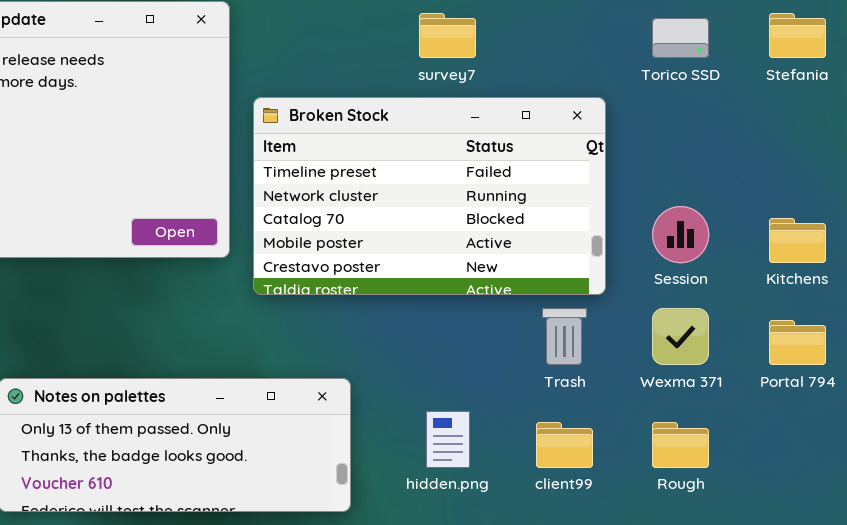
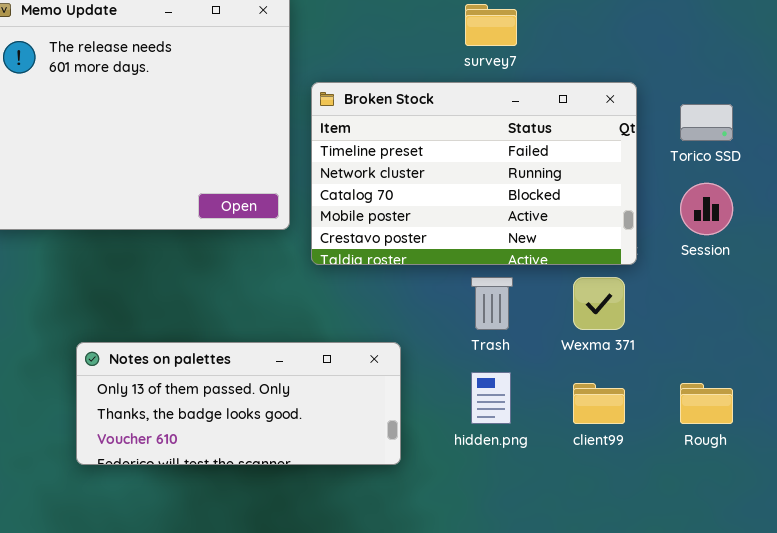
Torico SSD: [652,18,709,58] -> [680,104,733,141], moved
Trash: [542,308,587,365] -> [471,277,513,330], moved
Wexma 371: [652,308,709,365] -> [573,277,625,330], moved

